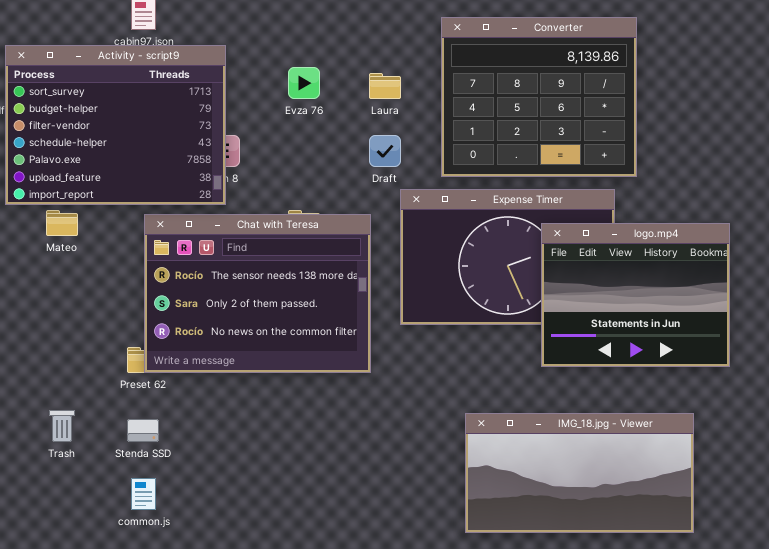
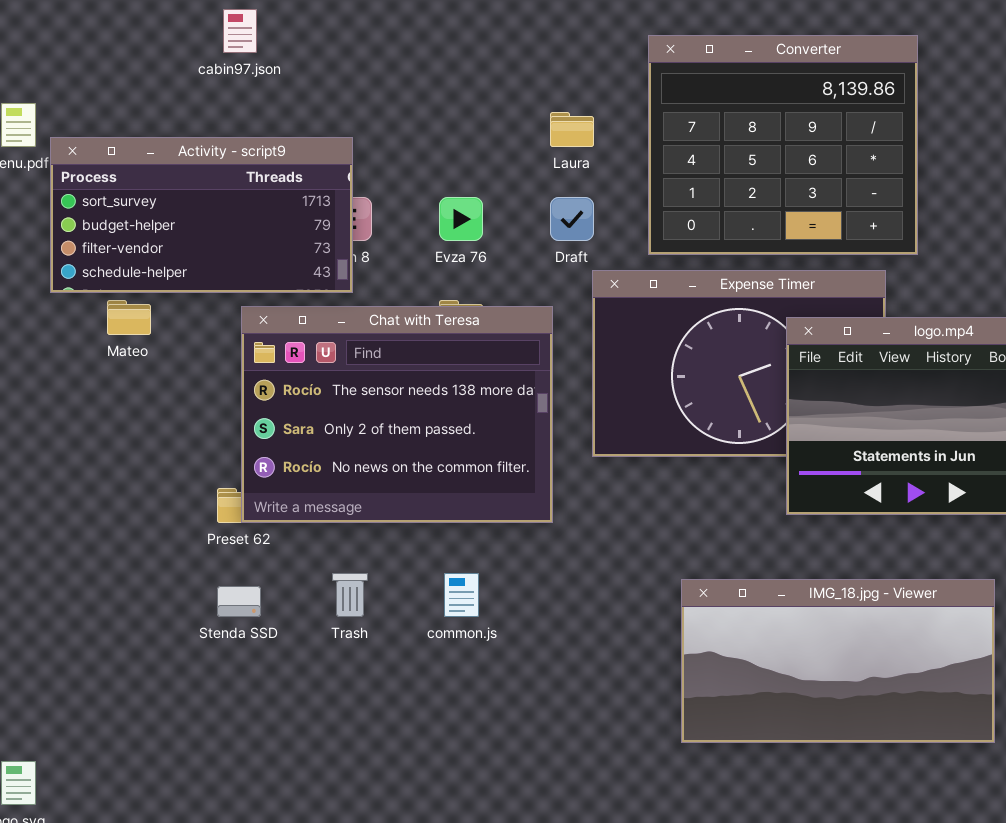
Activity - script9: [5,45,226,205] -> [50,137,353,293], resized
Evza 76: [288,67,320,99] -> [439,197,483,241], moved
Trash: [49,410,75,442] -> [332,573,368,617], moved
common.js: [131,478,156,510] -> [444,573,479,617], moved

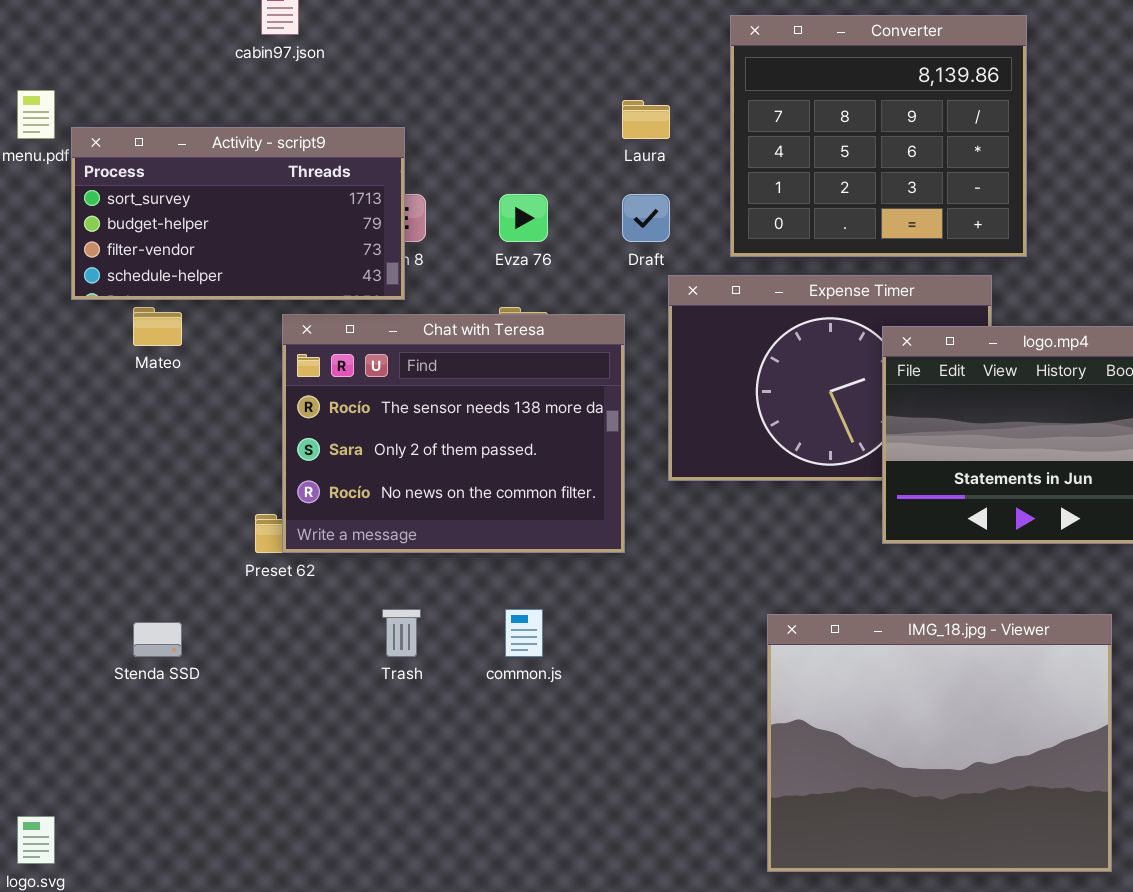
IMG_18.jpg - Viewer: [681,579,995,743] -> [767,614,1112,872], resized
Stenda SSD: [217,586,261,617] -> [133,622,182,657], moved

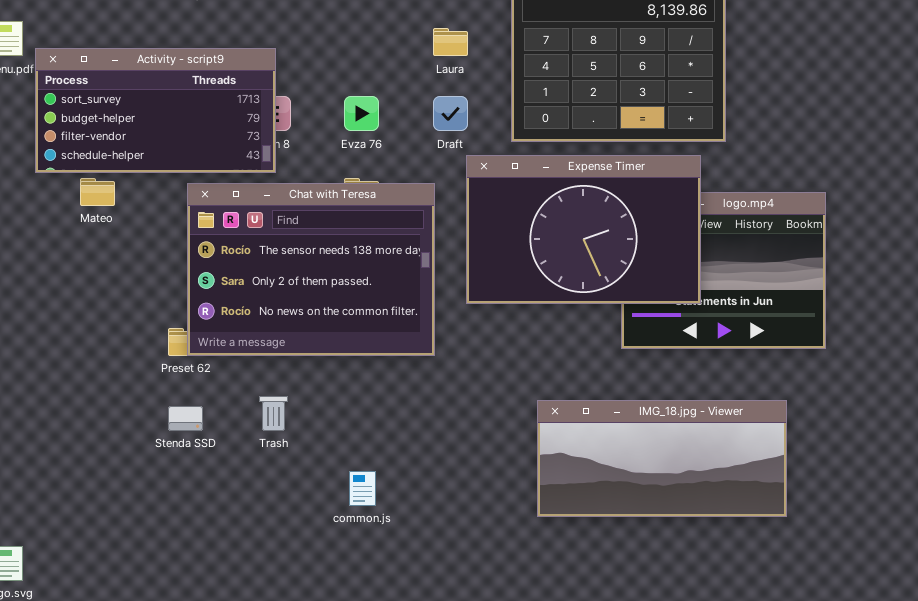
Expense Timer: [668,275,992,481] -> [466,155,701,304], raised
common.js: [505,609,543,657] -> [349,471,376,506], moved
IMG_18.jpg - Viewer: [767,614,1112,872] -> [537,400,787,517], resized
Stenda SSD: [133,622,182,657] -> [168,406,203,431], moved

